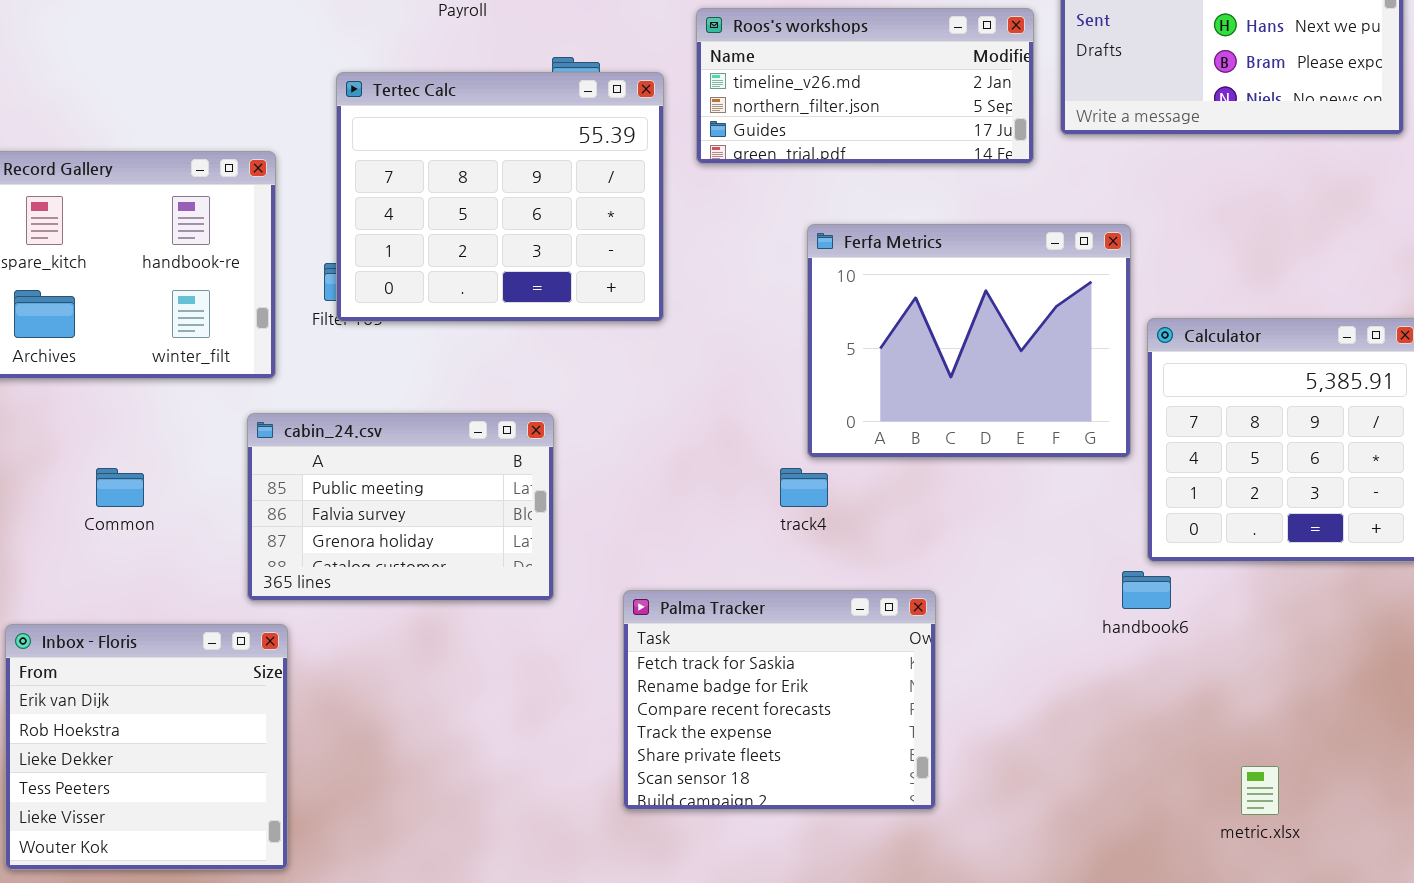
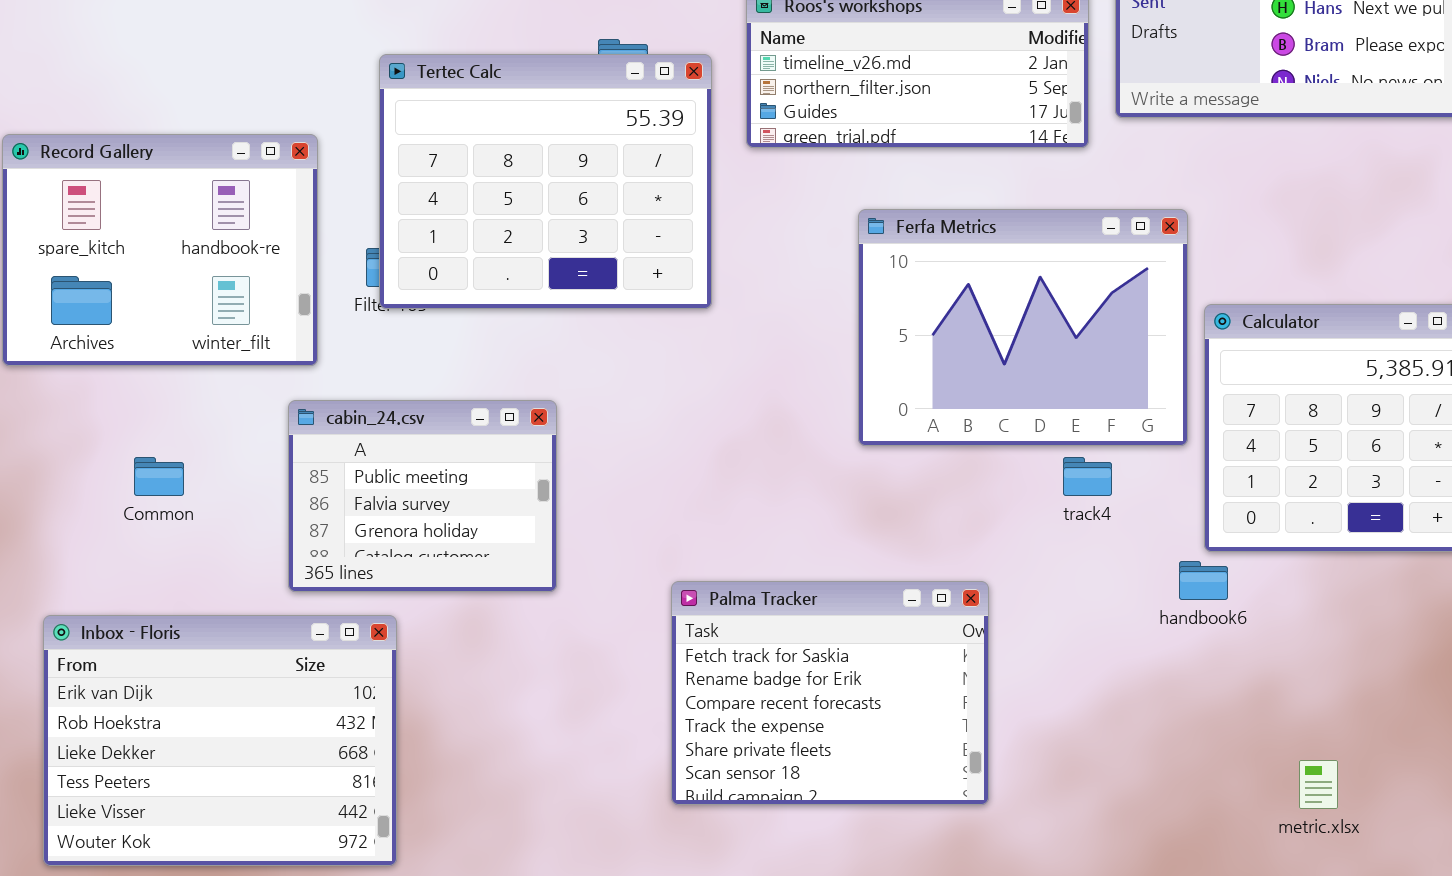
cabin_24.csv: [247,413,554,601] -> [288,400,557,592], resized
track4: [780,468,828,507] -> [1063,457,1112,496], moved
Inbox - Floris: [5,624,288,870] -> [43,615,397,866], resized

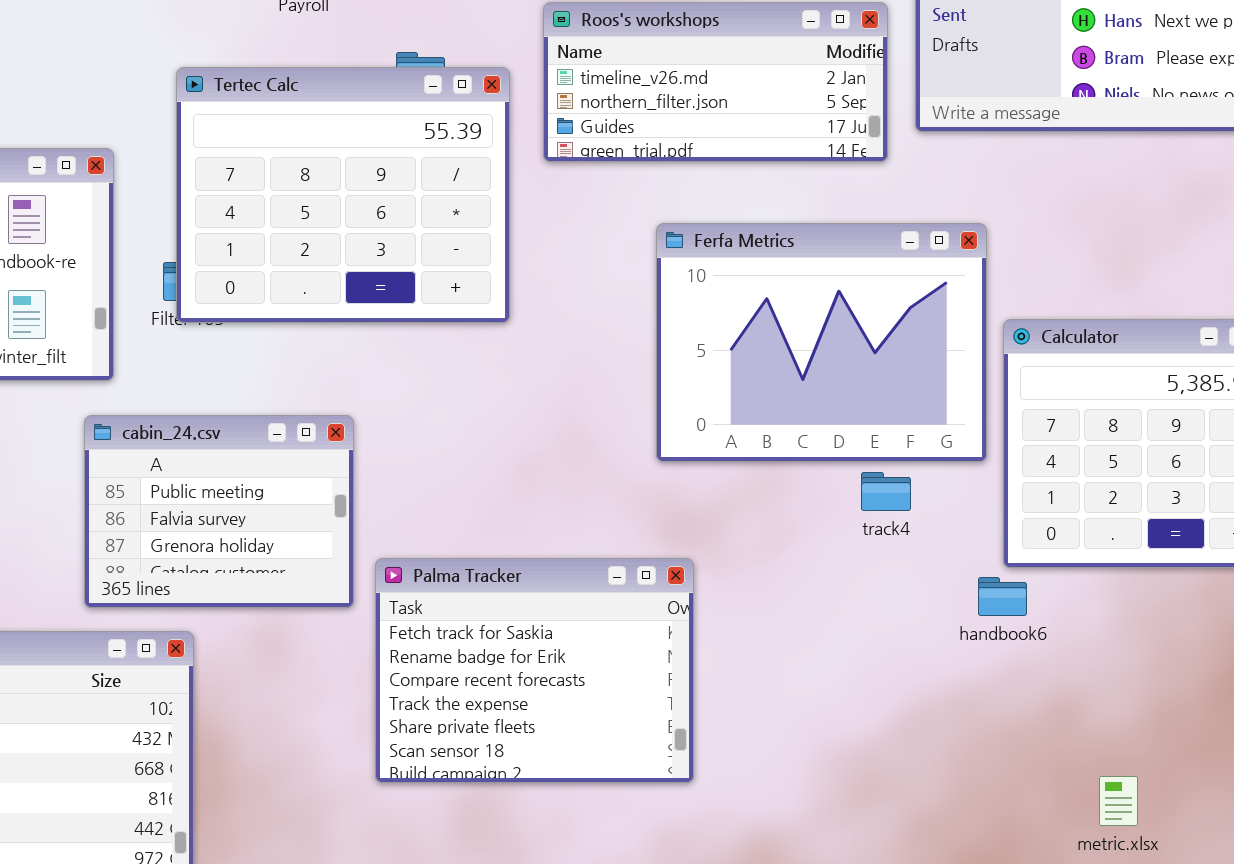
Palma Tracker: [671,581,989,805] -> [375,558,694,783], moved

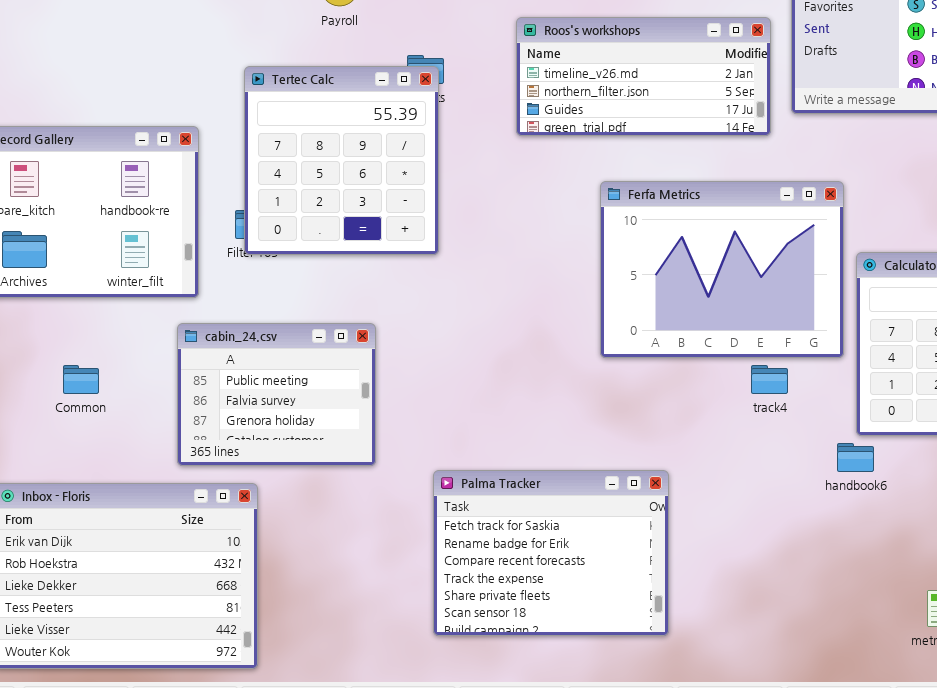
Tertec Calc: [176,67,510,323] -> [244,66,439,255], resized
Palma Tracker: [375,558,694,783] -> [433,470,669,636], moved

